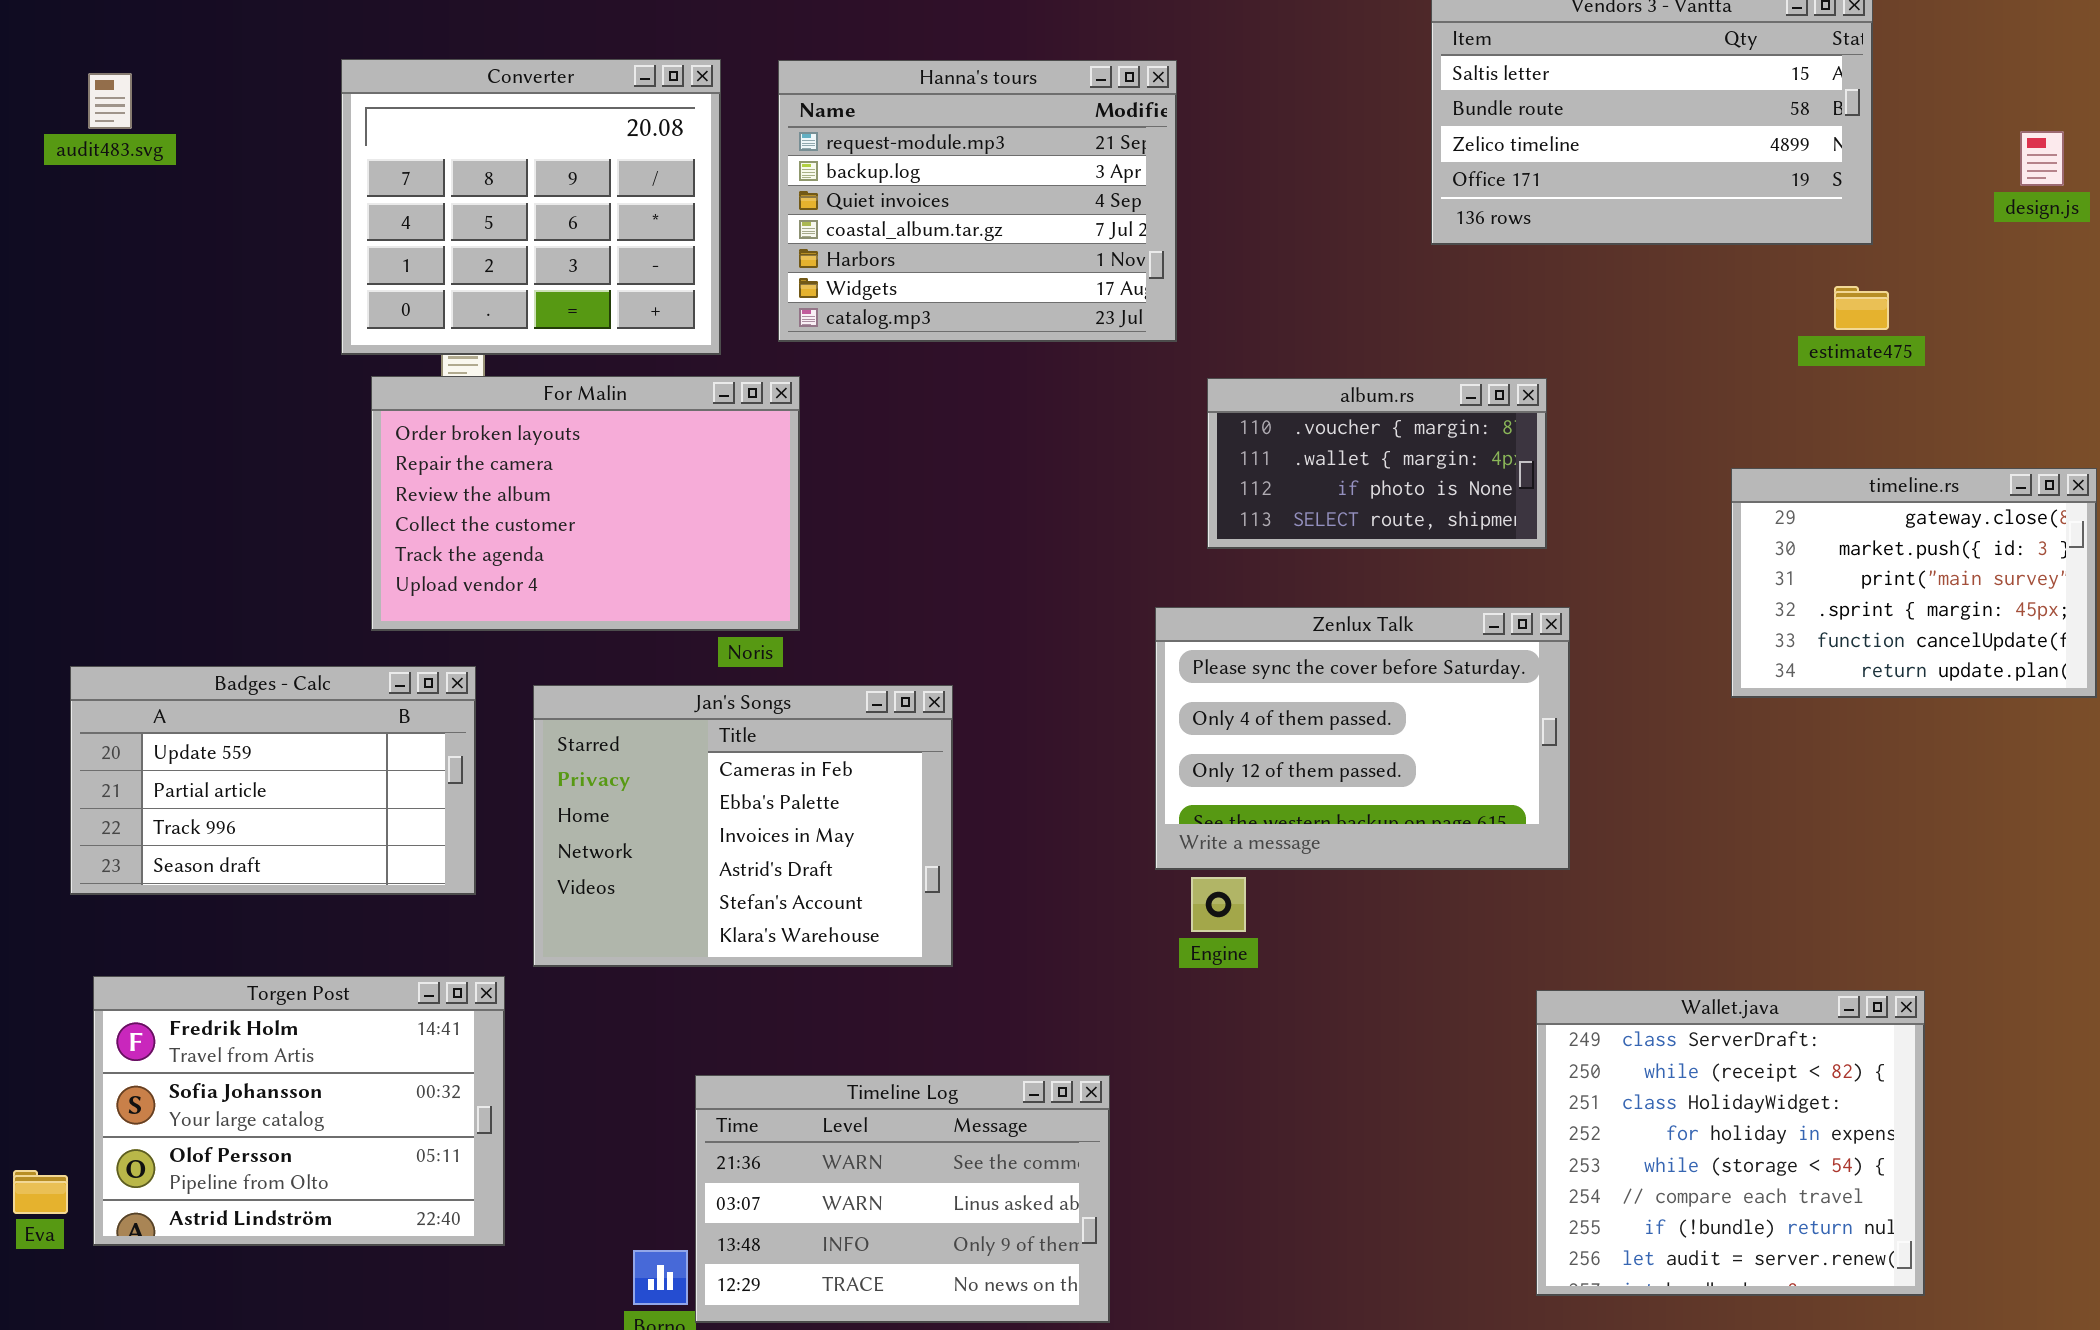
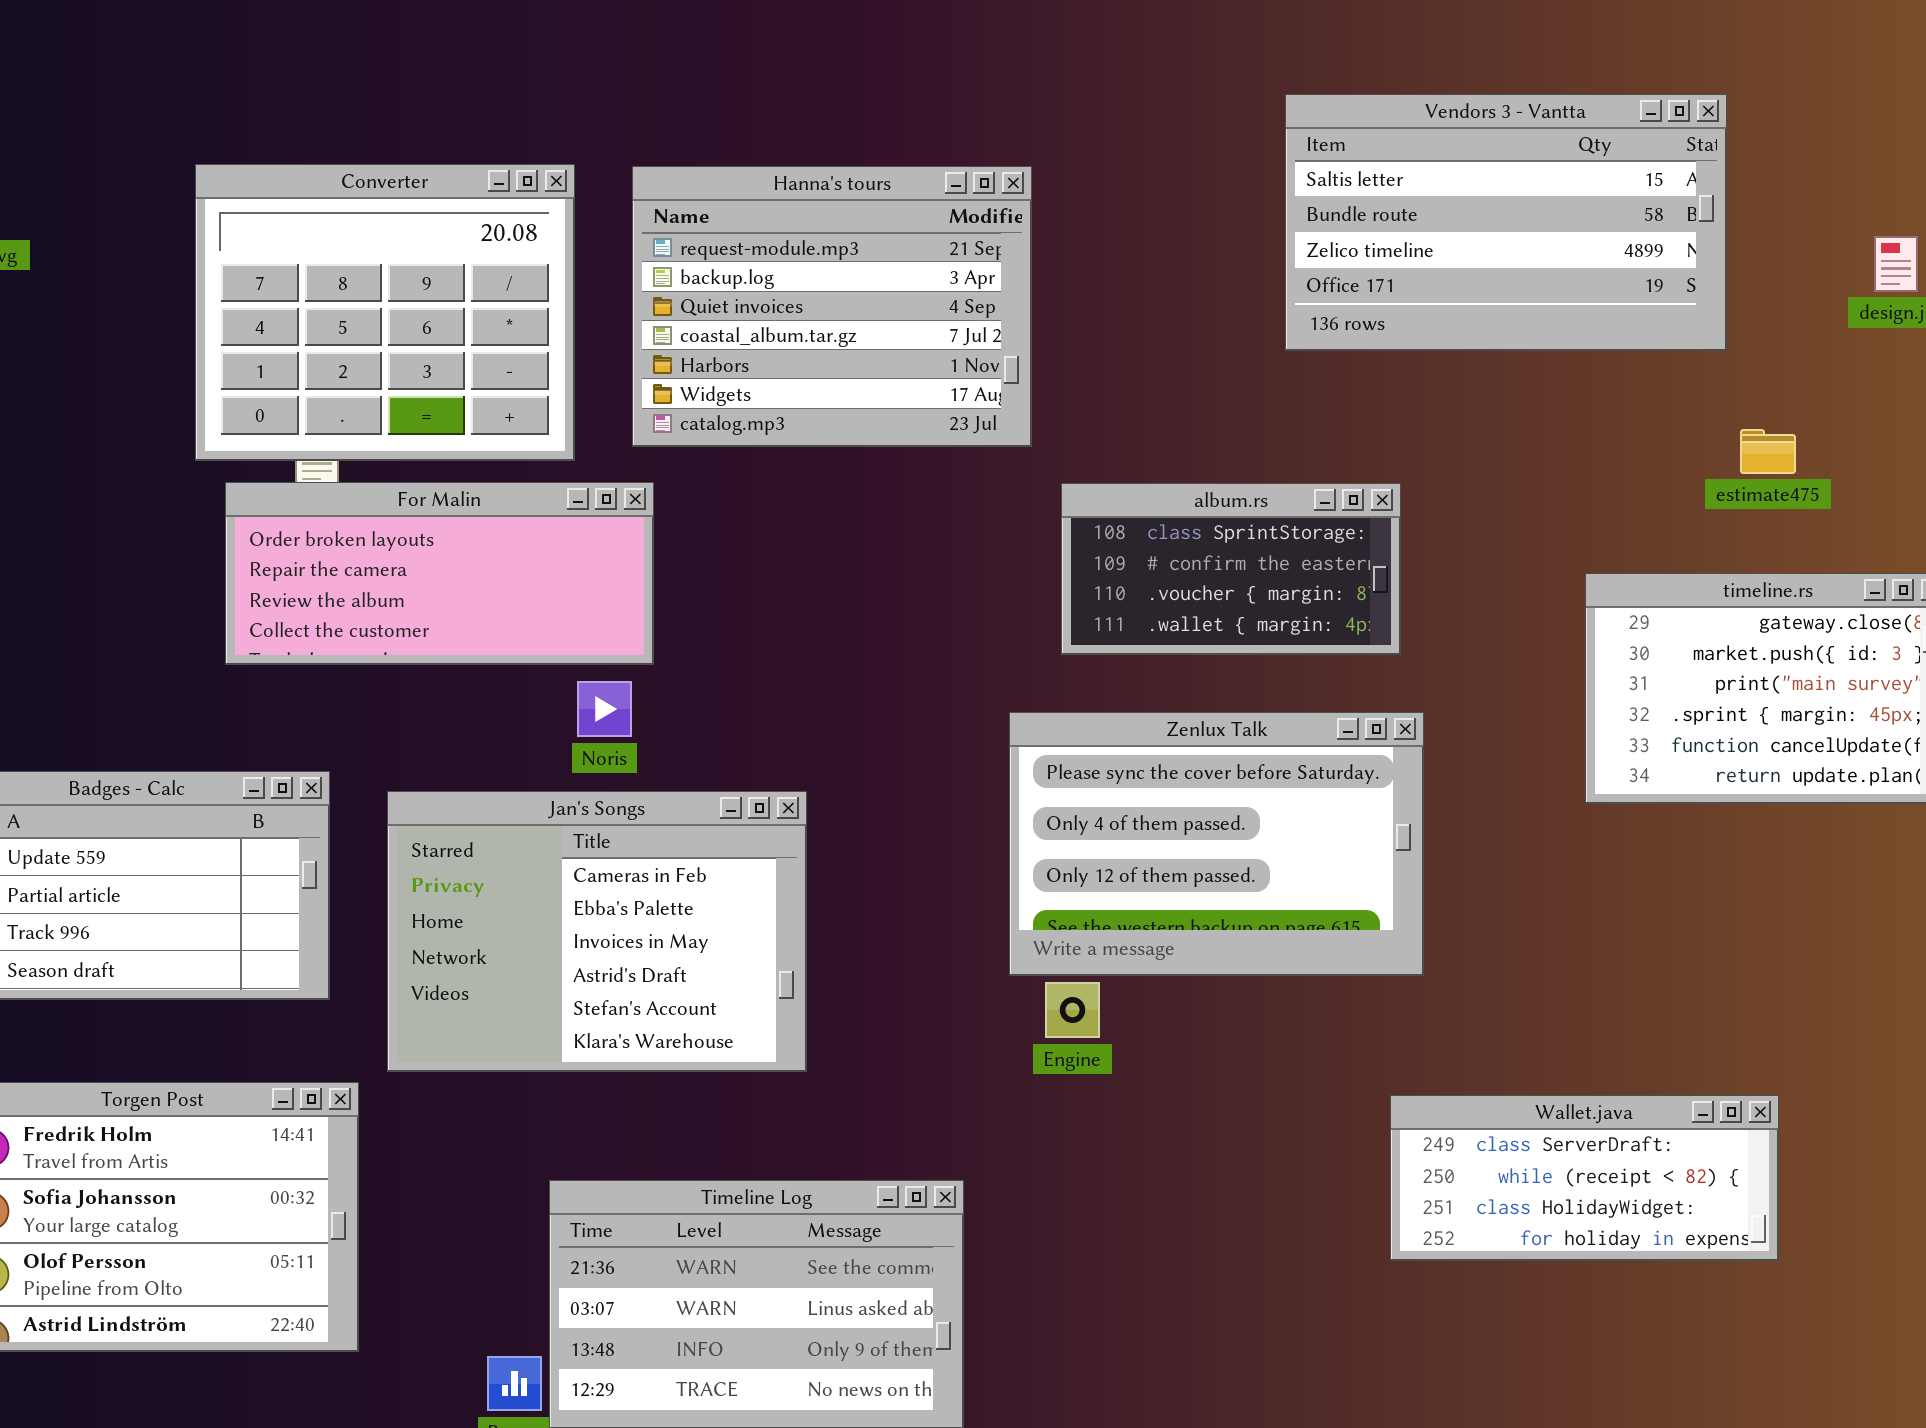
estimate475: [1834,286,1889,330] -> [1740,429,1796,474], moved
For Malin: [371,376,800,631] -> [225,482,654,665], resized
album.rs: [1207,378,1547,549] -> [1061,483,1401,655], scrolled up 2 rows
Wallet.java: [1536,990,1925,1296] -> [1390,1095,1779,1261], resized

